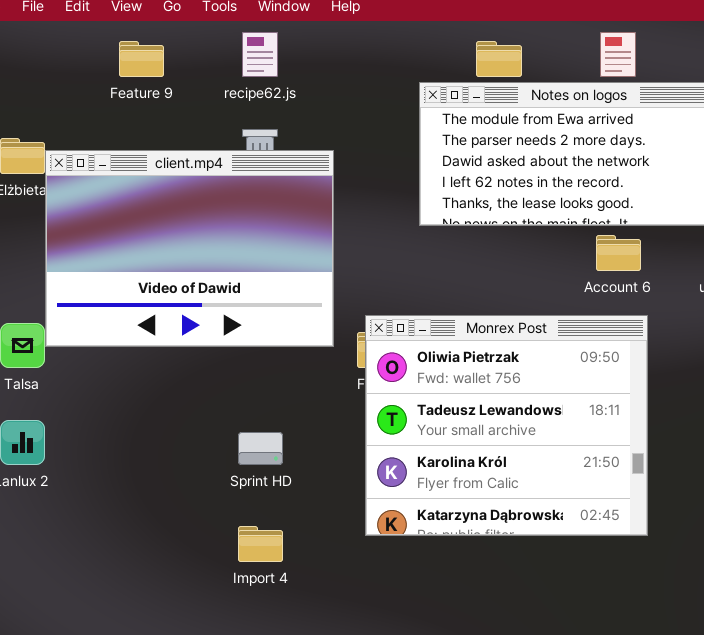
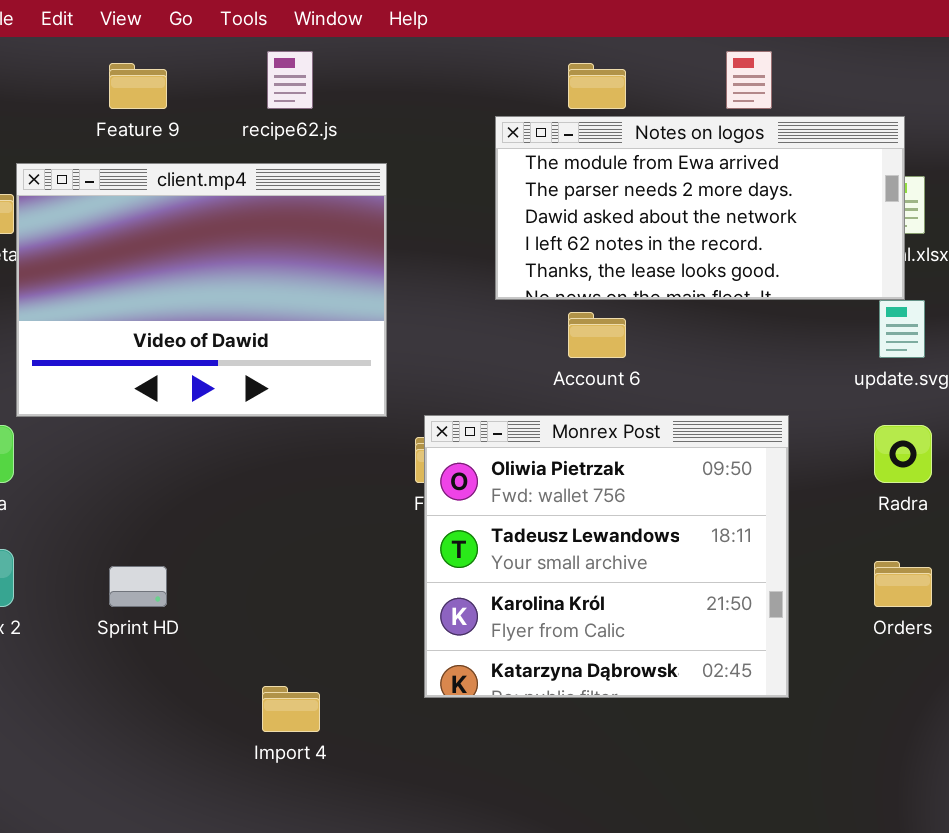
client.mp4: [45,150,334,347] -> [16,163,387,417], moved
Account 6: [596,235,641,271] -> [568,312,626,358], moved
Sprint HD: [238,432,283,465] -> [109,566,167,607], moved

